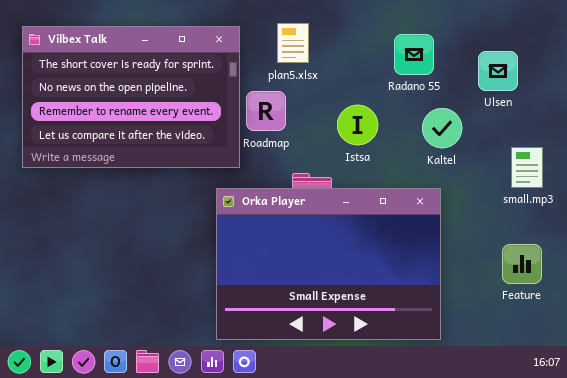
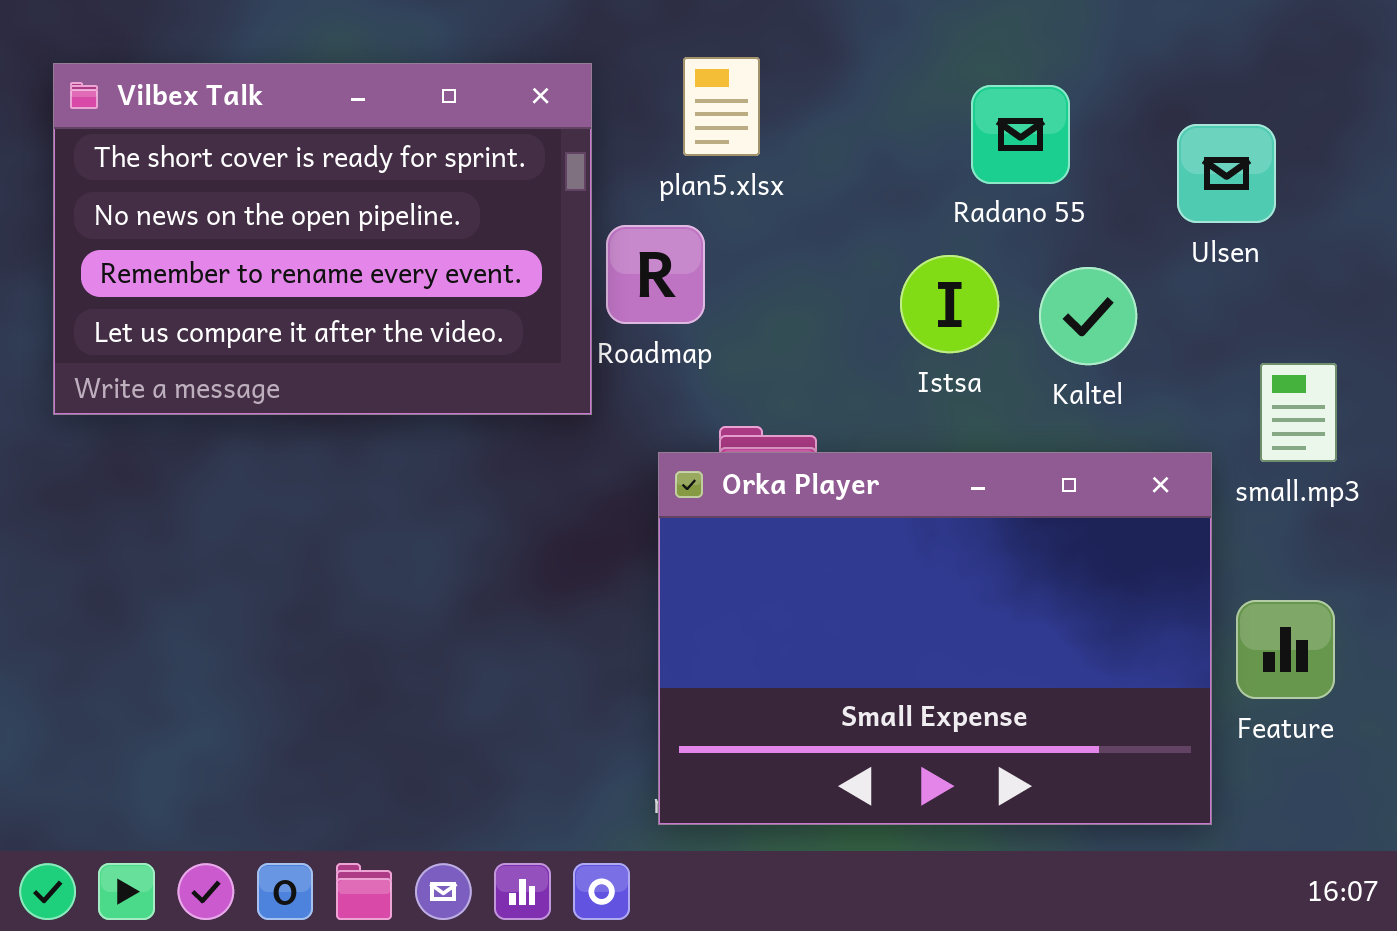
Istsa: [337,105,378,145] -> [900,255,999,353], moved
Orka Player: [216,188,441,340] -> [658,452,1212,825], moved

